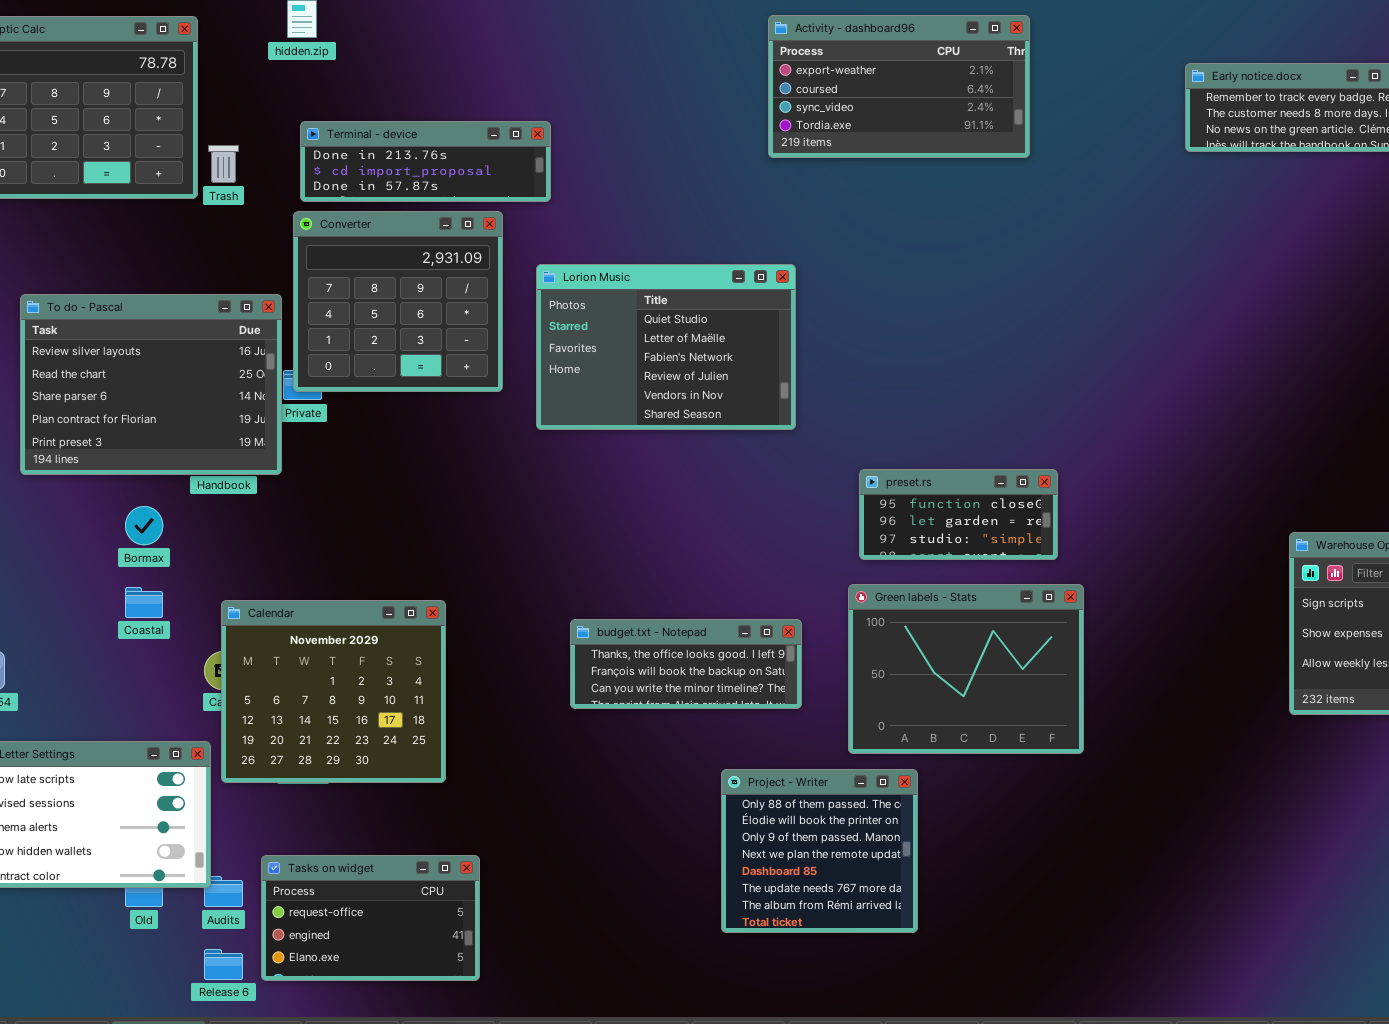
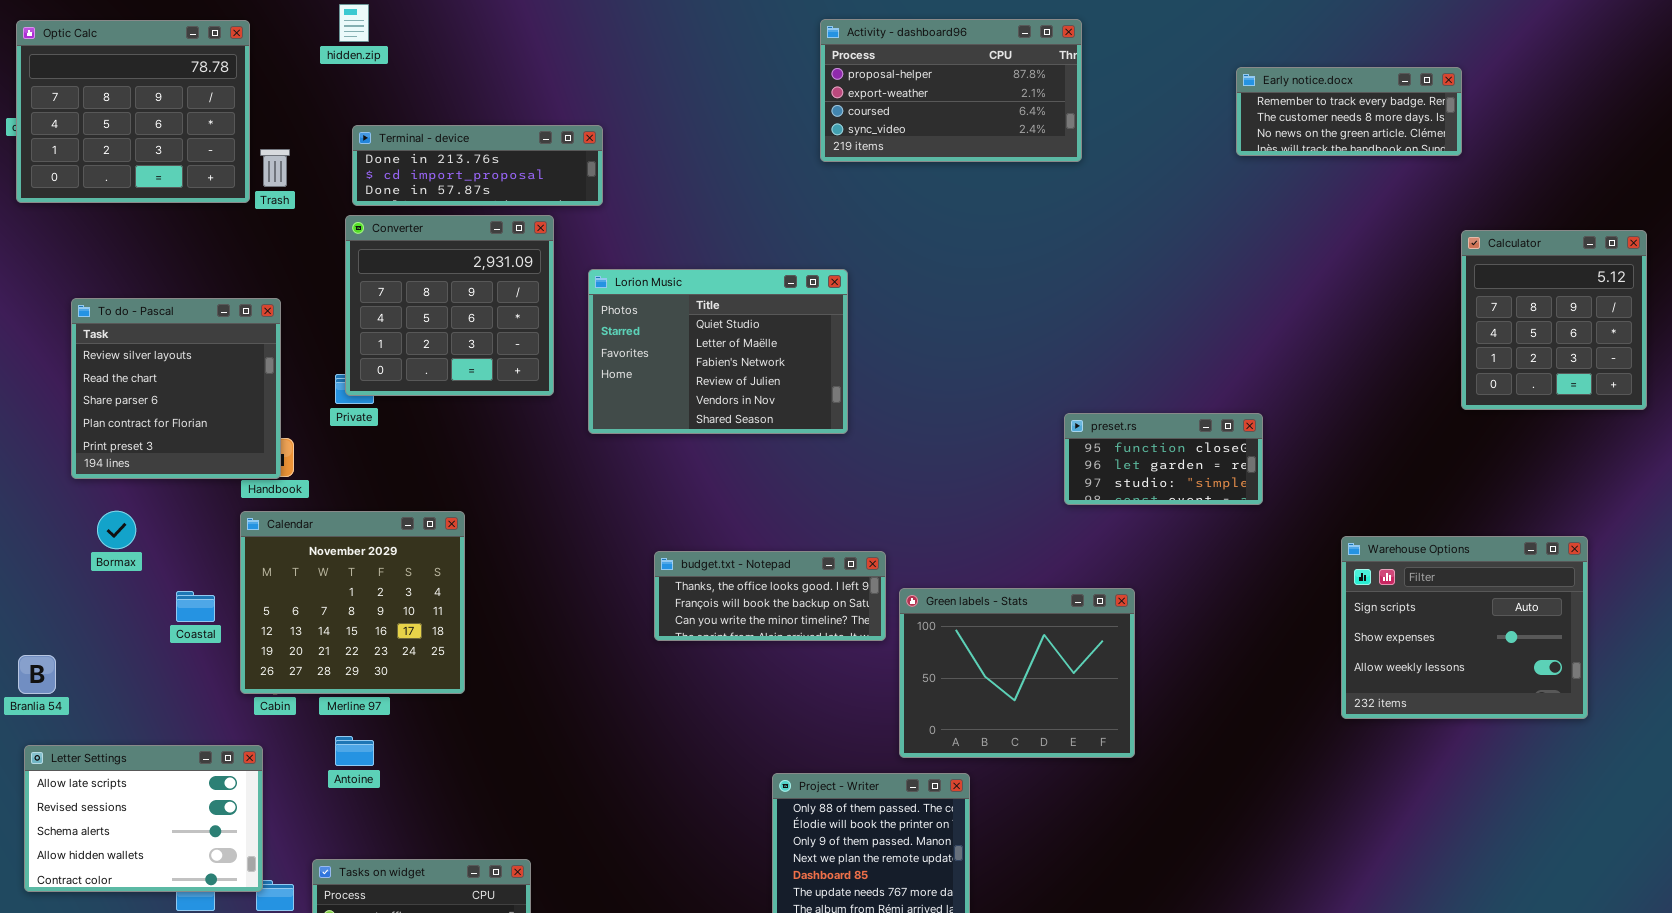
Activity - dashboard96: [768,15,1030,158] -> [820,19,1082,162], scrolled up 1 row
To do - Pascal: [20,294,282,475] -> [71,298,281,479], resized
preset.rs: [859,469,1058,560] -> [1064,413,1263,505], moved
Bormax: [125,506,163,545] -> [97,511,136,549], moved
Calendar: [221,600,446,783] -> [240,511,465,694], moved
budget.txt - Notepad: [570,619,802,709] -> [654,551,886,641], moved

